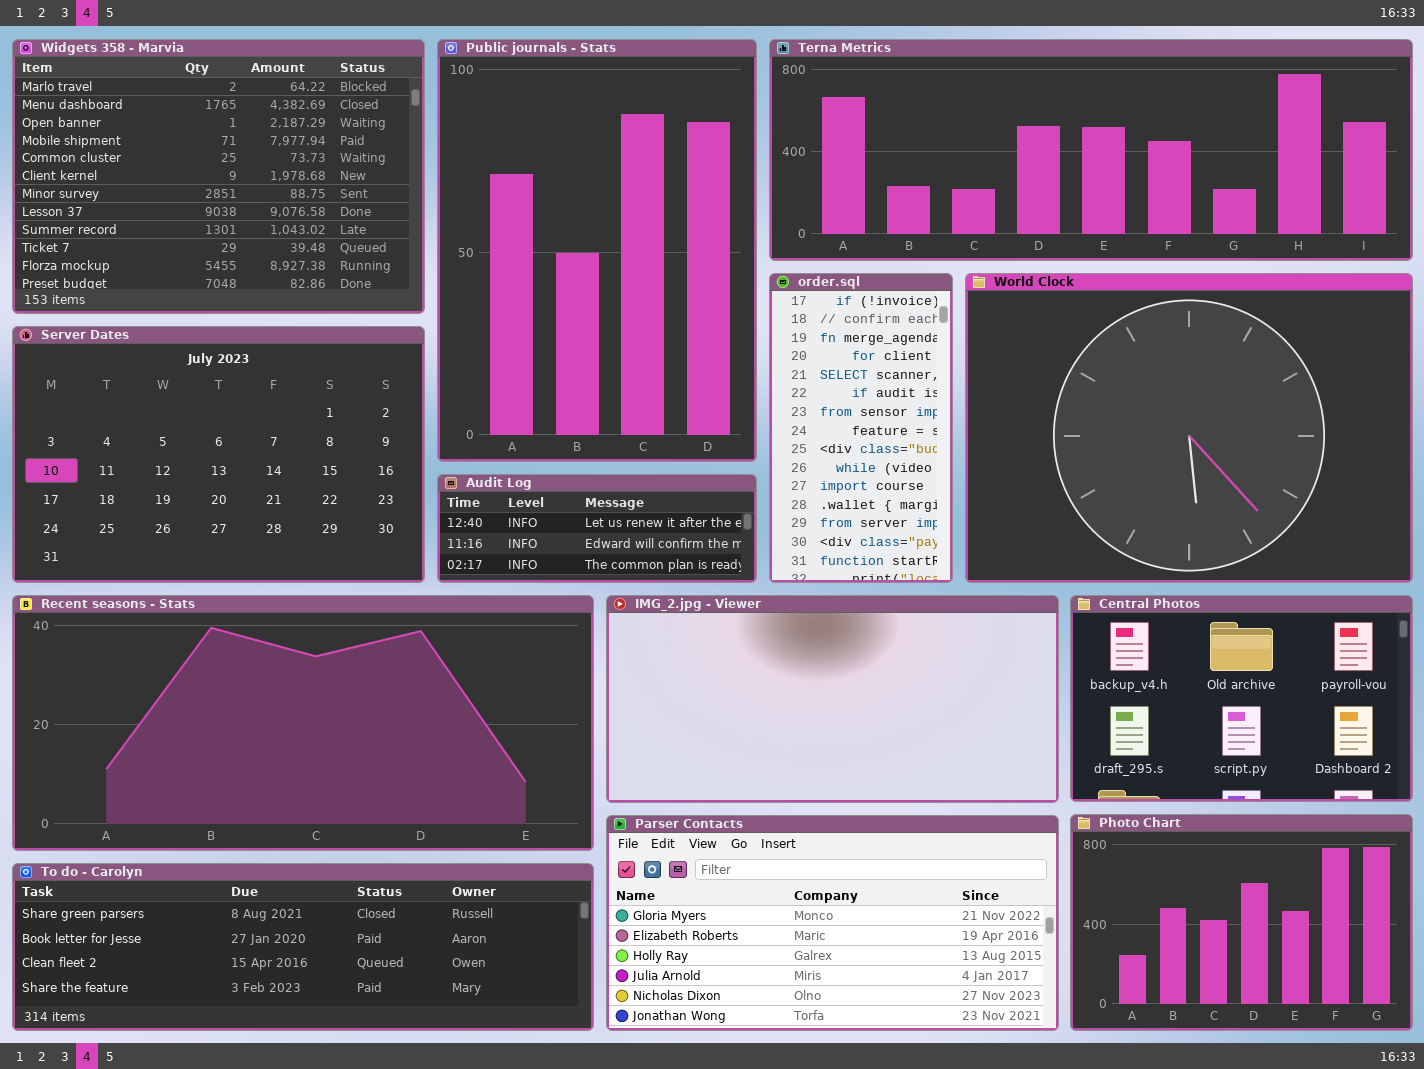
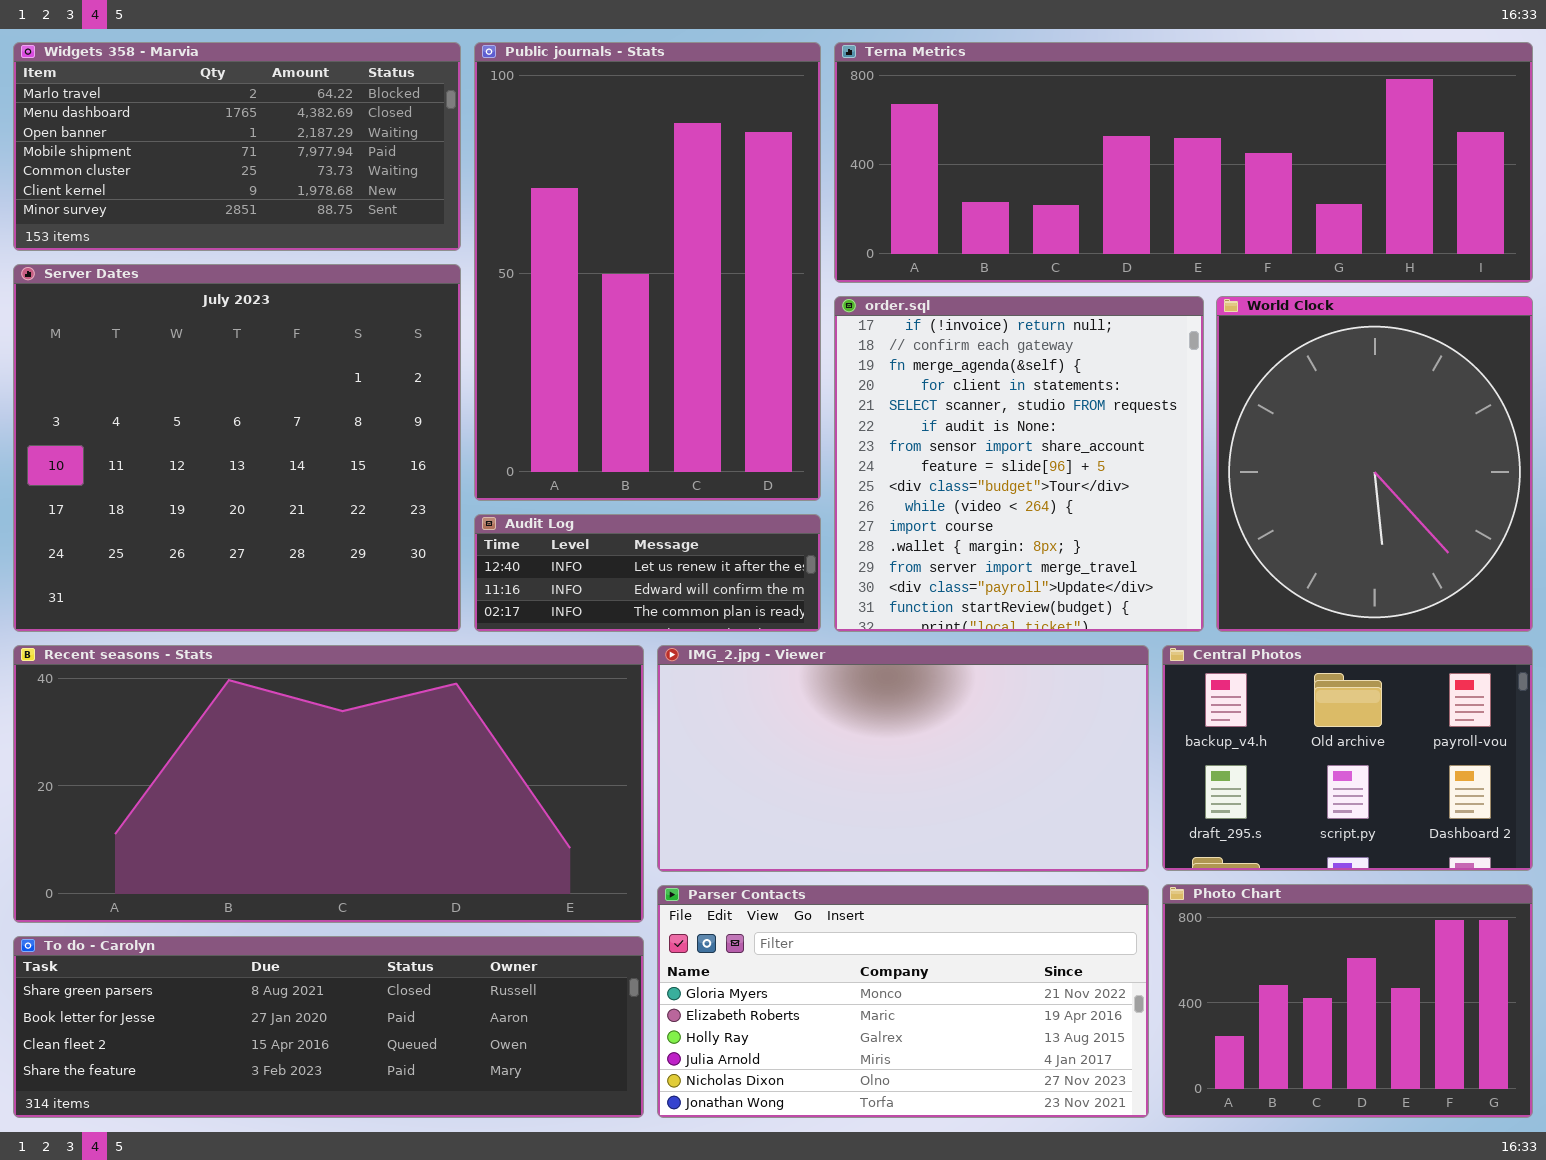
Widgets 358 - Marvia: [12,39,425,314] -> [13,42,461,251], resized
order.sql: [769,273,953,583] -> [834,296,1204,632], resized
World Clock: [965,273,1413,583] -> [1216,296,1533,632], resized
Server Dates: [12,326,425,583] -> [13,264,461,632], resized

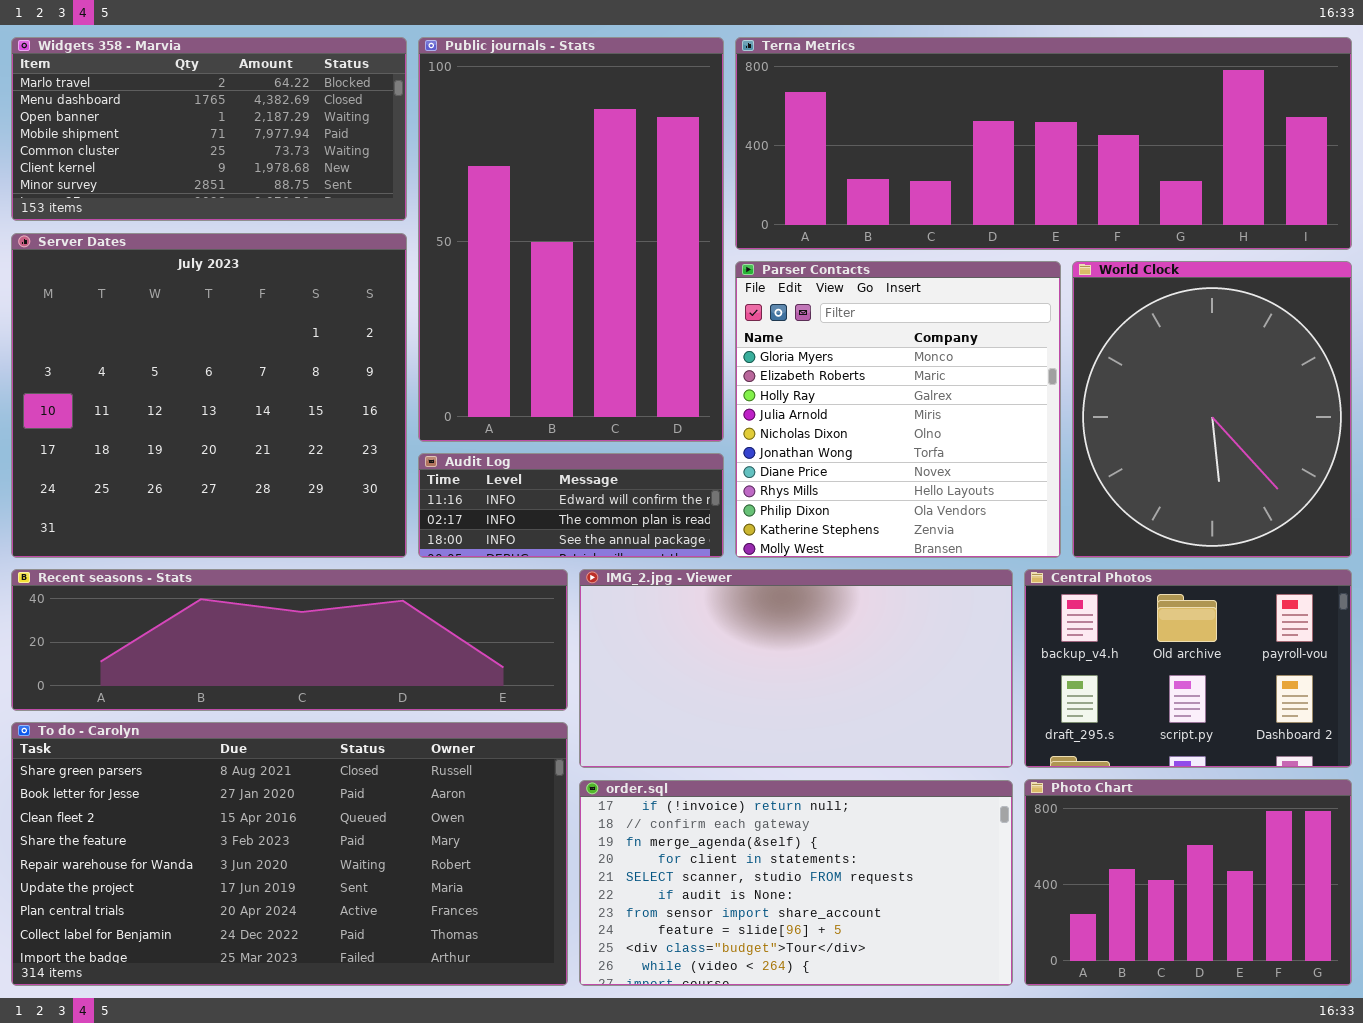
order.sql: [834,296,1204,632] -> [579,780,1013,986], moved, resized
Audit Log: [474,514,821,632] -> [418,453,724,558], scrolled down 1 row
Recent seasons - Stats: [13,645,644,923] -> [11,569,568,711], resized
Parser Contacts: [657,885,1149,1118] -> [735,261,1061,558], moved, resized
To do - Carolyn: [13,936,644,1118] -> [11,722,568,986], resized

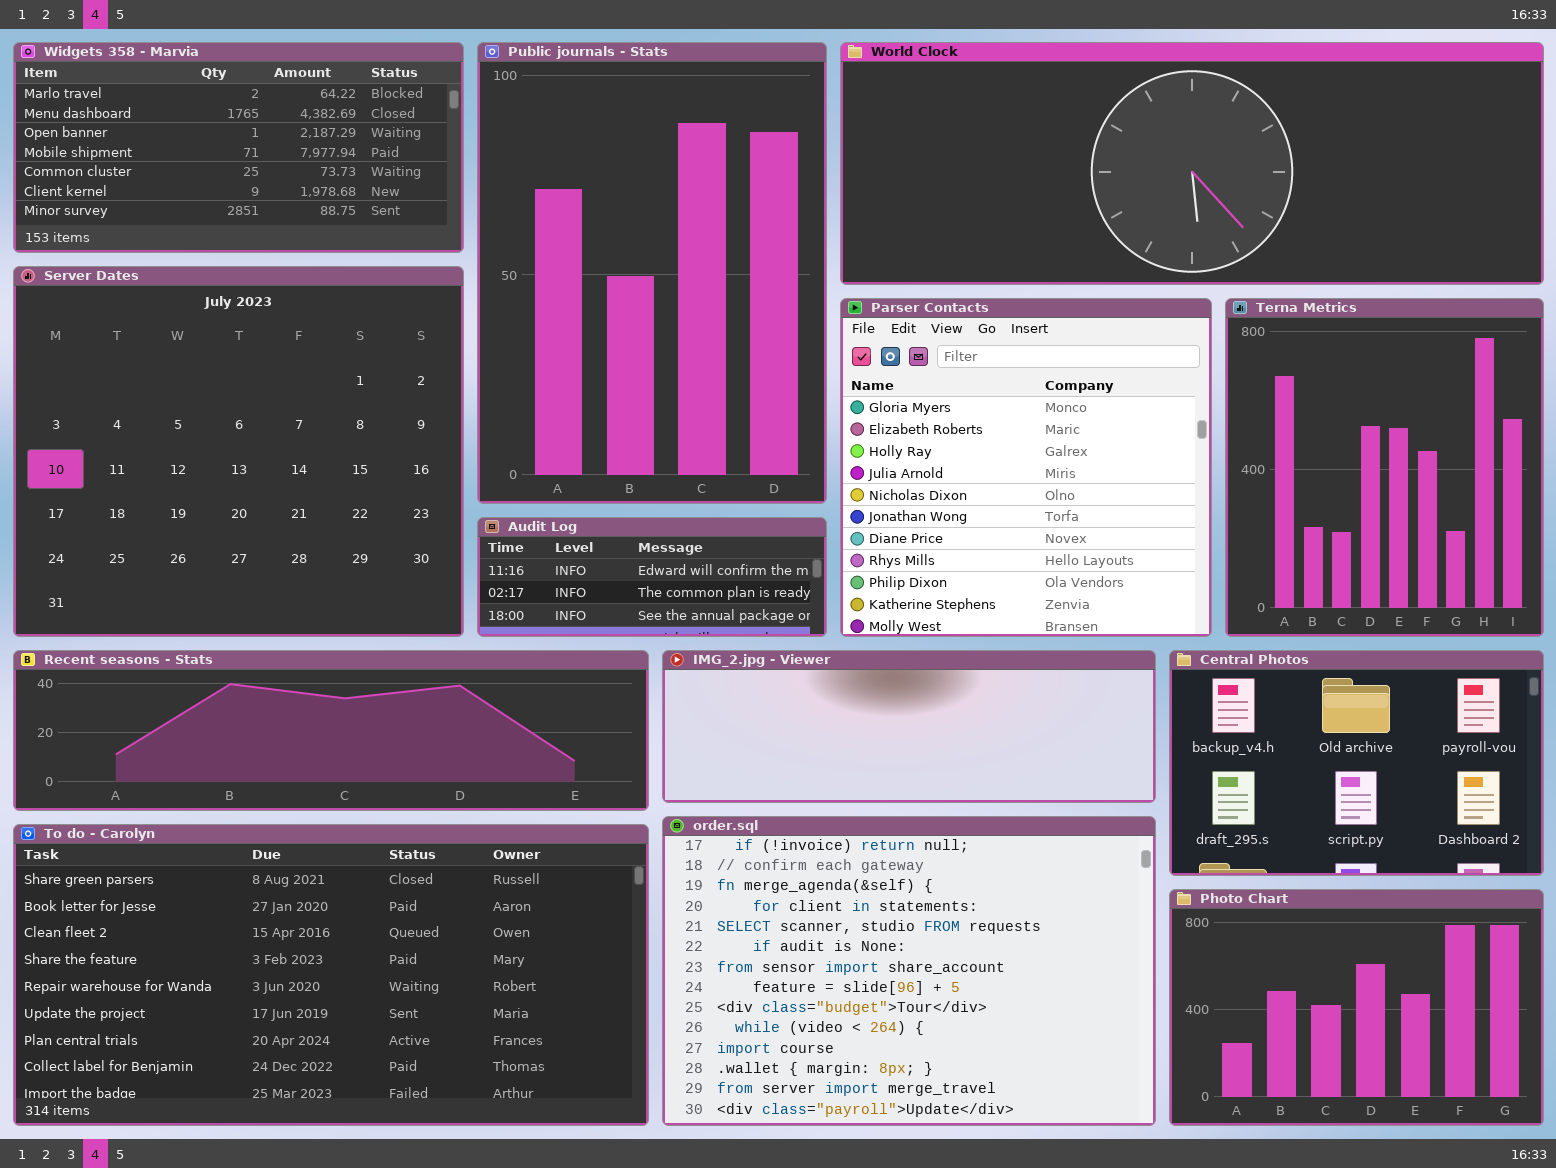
Terna Metrics: [735,37,1352,250] -> [1225,298,1544,637], moved, resized
World Clock: [1072,261,1352,558] -> [840,42,1544,285], moved, resized
IMG_2.jpg - Viewer: [579,569,1013,768] -> [662,650,1156,803], resized
order.sql: [579,780,1013,986] -> [662,816,1156,1126], resized

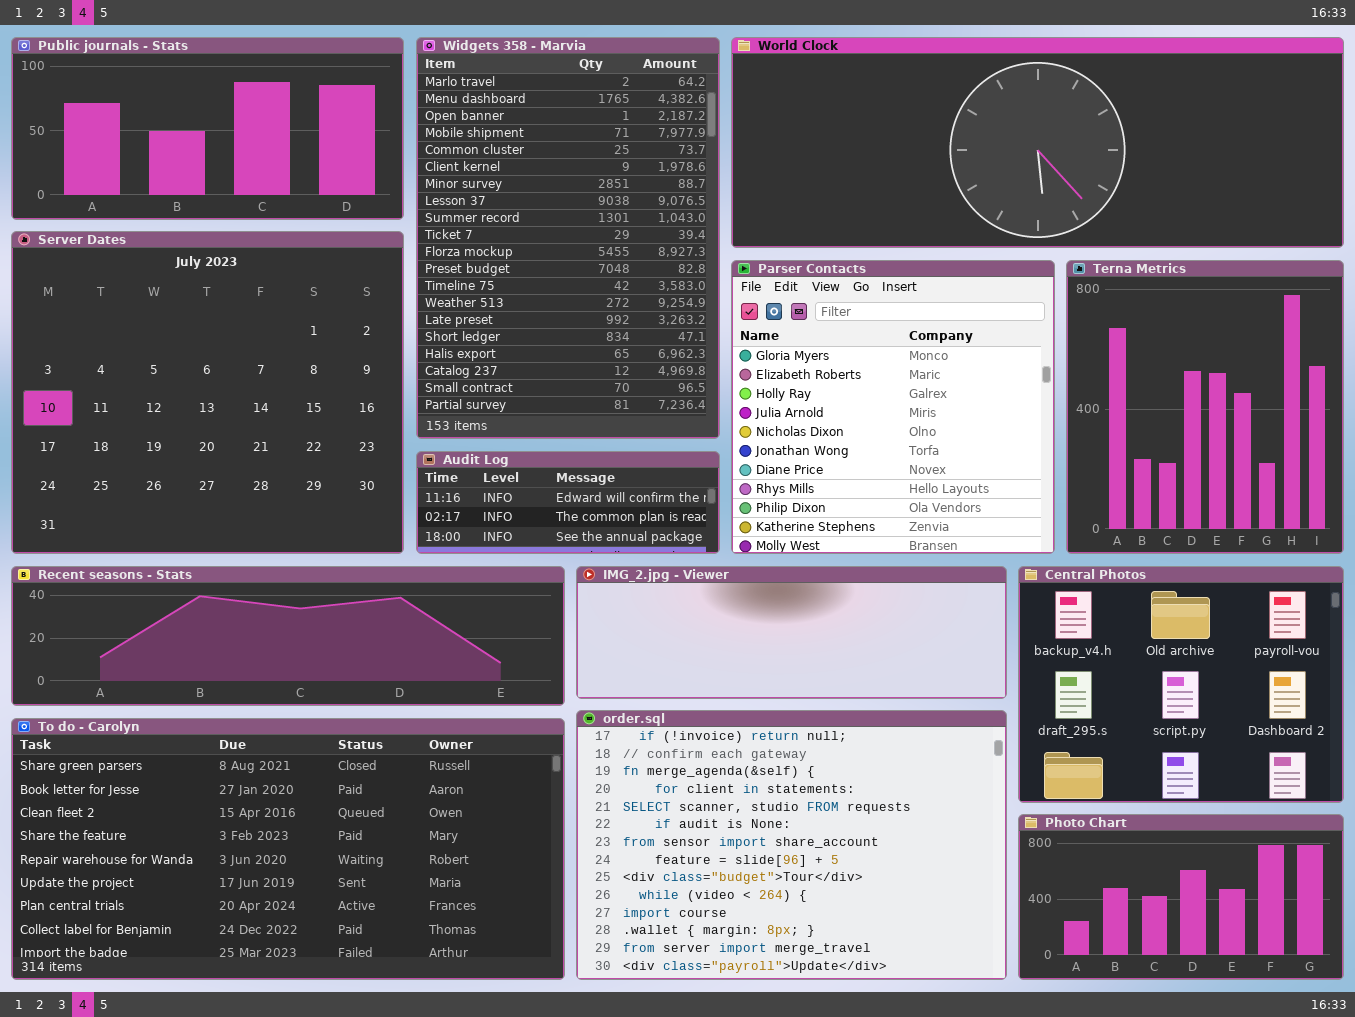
Widgets 358 - Marvia: [13,42,464,253] -> [416,37,720,439], moved, resized
Public journals - Stats: [477,42,827,504] -> [11,37,404,220], moved, resized
Central Photos: [1169,650,1544,876] -> [1018,566,1344,803], resized
Photo Chart: [1169,889,1544,1126] -> [1018,814,1344,980], resized

